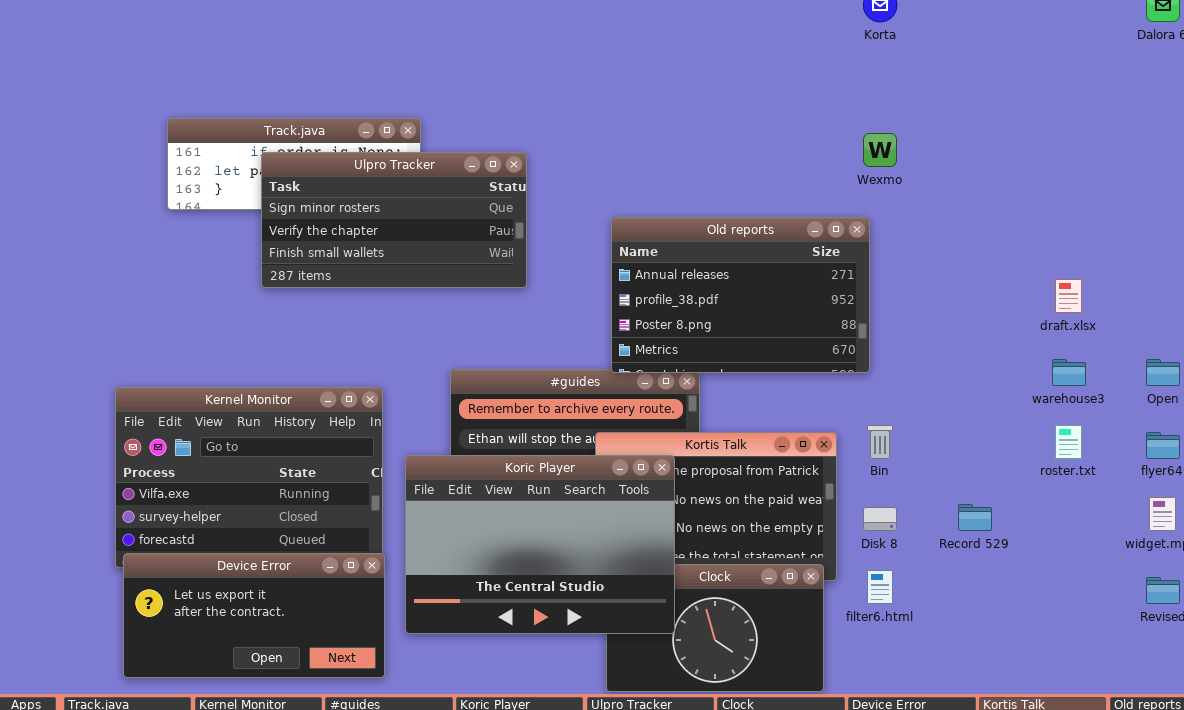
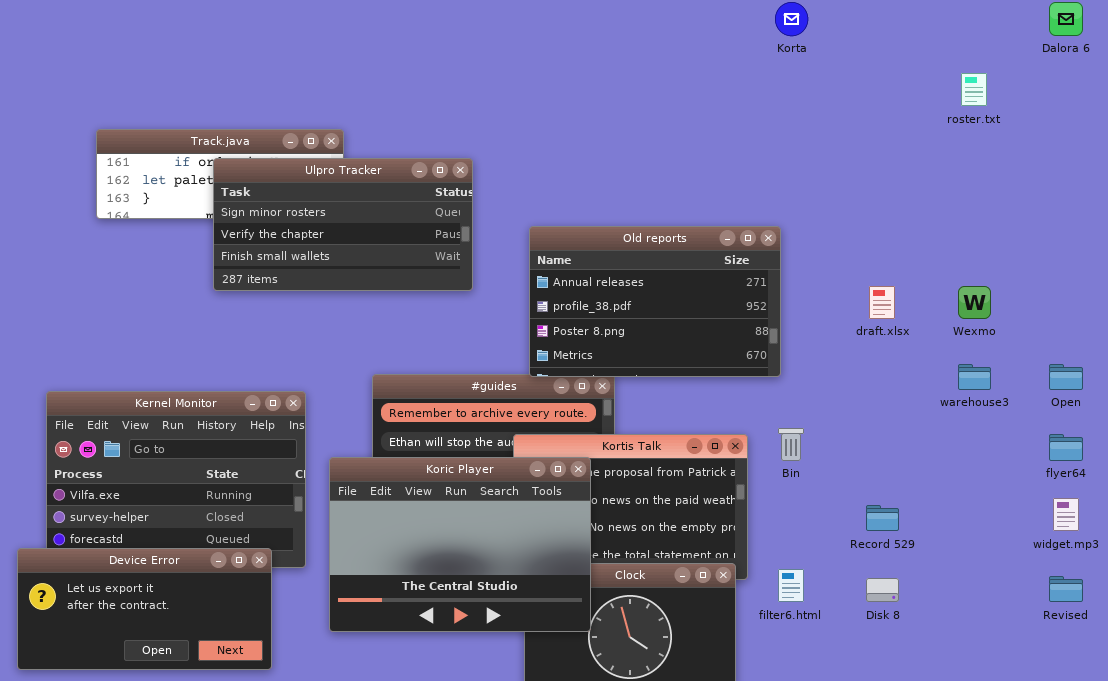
Wexmo: [863,133,897,167] -> [958,286,991,319], moved
Ulpro Tracker: [261,152,527,288] -> [213,158,473,291], moved
draft.xlsx: [1055,279,1082,313] -> [869,286,895,319], moved
roster.txt: [1055,425,1082,459] -> [961,73,987,106], moved
Disk 8: [863,507,897,531] -> [866,578,899,602], moved
Device Error: [123,553,385,678] -> [17,548,272,670], moved

